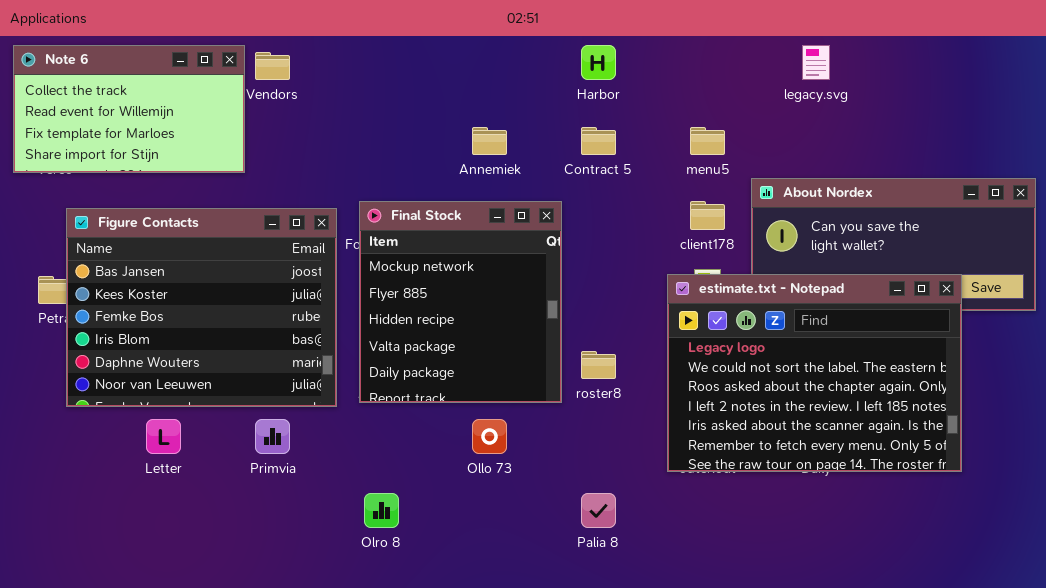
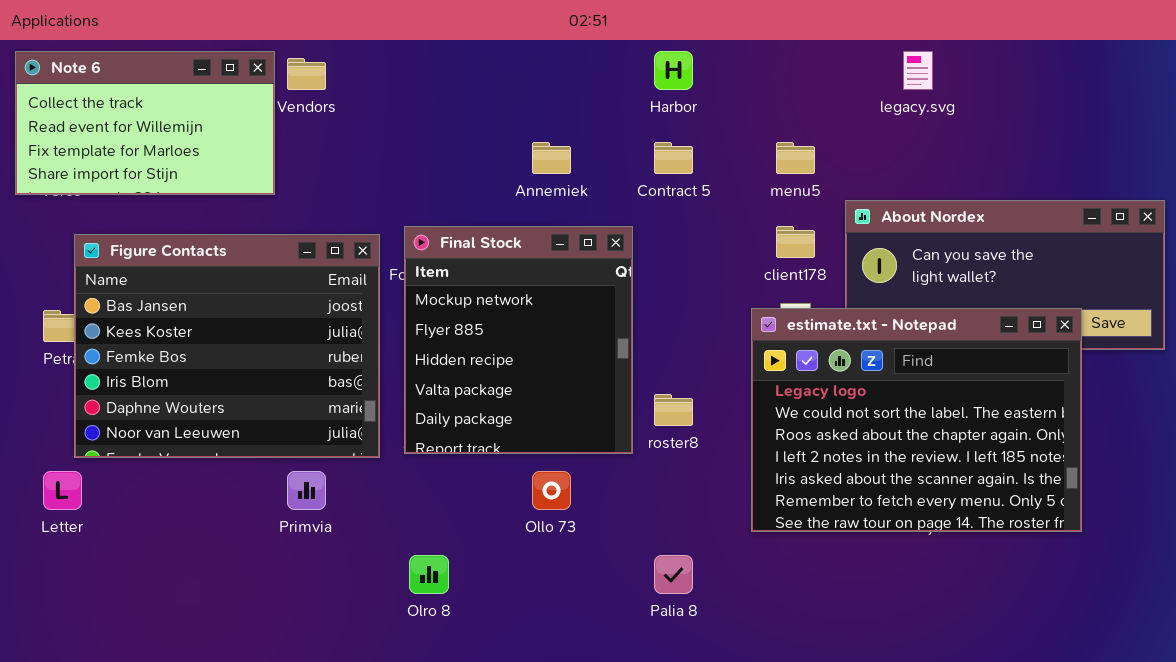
Letter: [146,419,181,454] -> [43,471,82,510], moved

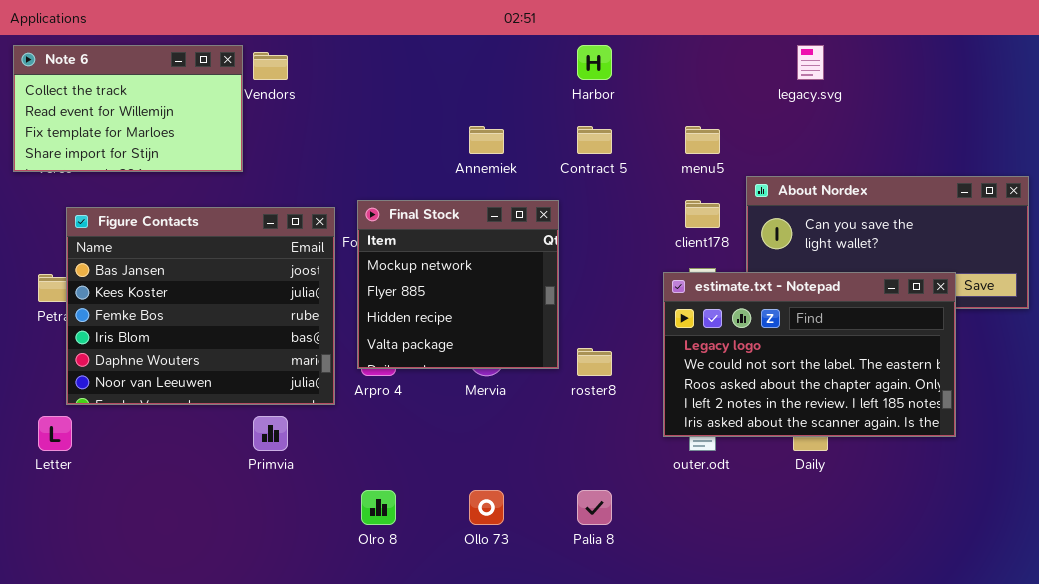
Final Stock: [404,226,633,454] -> [357,200,559,369], resized
estimate.txt - Notepad: [751,308,1082,532] -> [663,272,956,437], resized
Ollo 73: [532,471,571,510] -> [469,490,504,525], moved

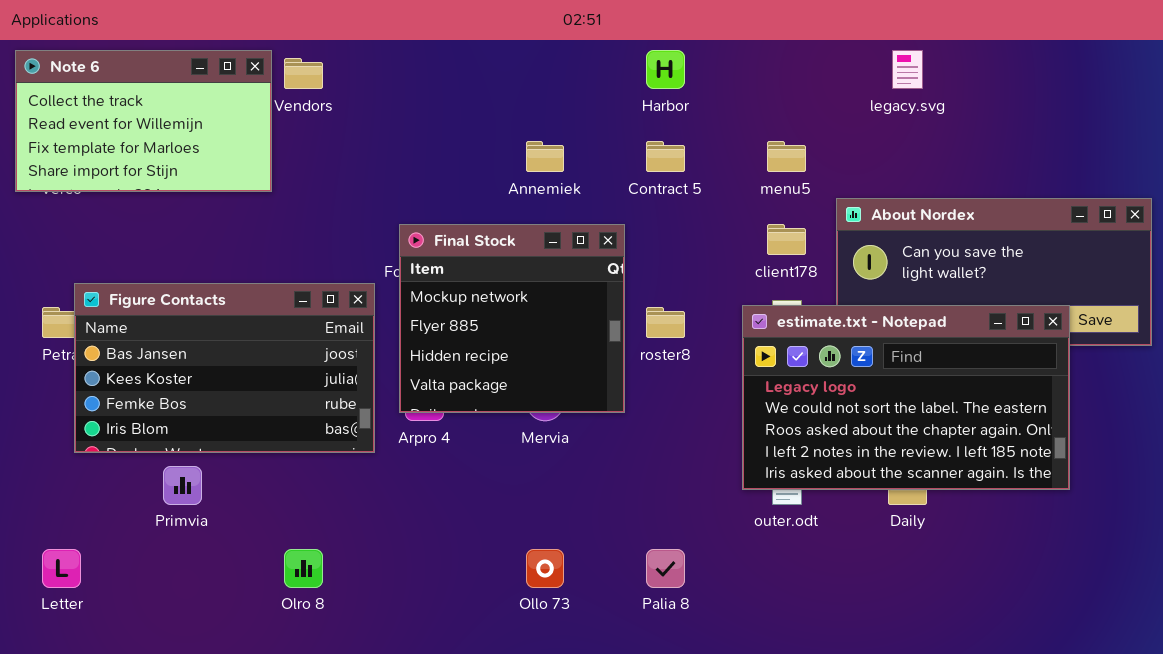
Figure Contacts: [66,207,335,405] -> [74,283,375,453], resized
roster8: [577,348,612,376] -> [646,307,685,338], moved
Letter: [38,416,72,451] -> [42,549,81,588], moved
Primvia: [253,416,288,451] -> [163,466,202,505], moved
Olro 8: [361,490,396,525] -> [284,549,323,588], moved

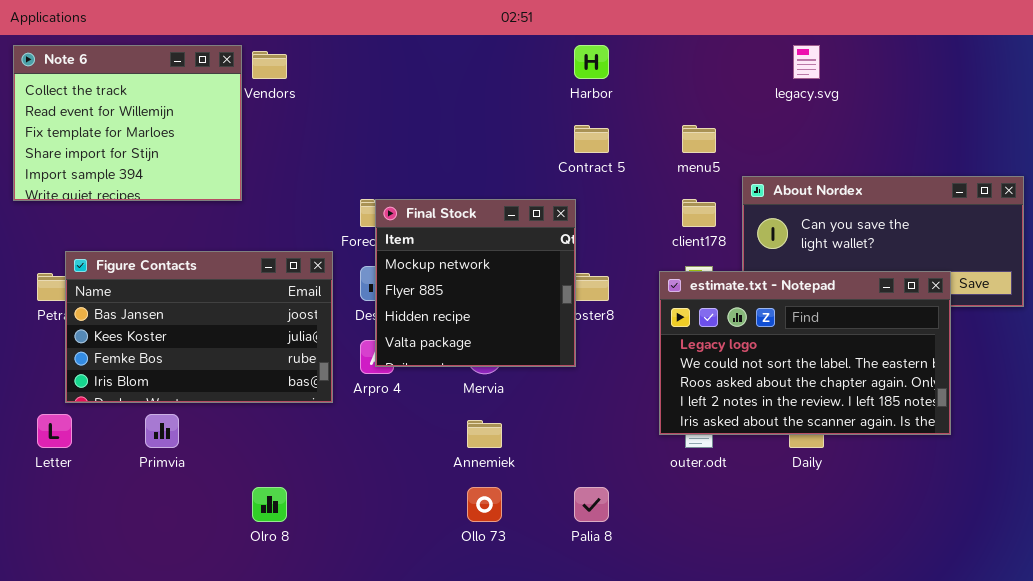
Note 6: [15,50,272,192] -> [13,45,242,201], resized
Annemiek: [526,141,564,172] -> [467,420,502,448], moved
Final Stock: [399,224,625,413] -> [375,199,576,367], moved
Letter: [42,549,81,588] -> [37,414,72,448], moved

